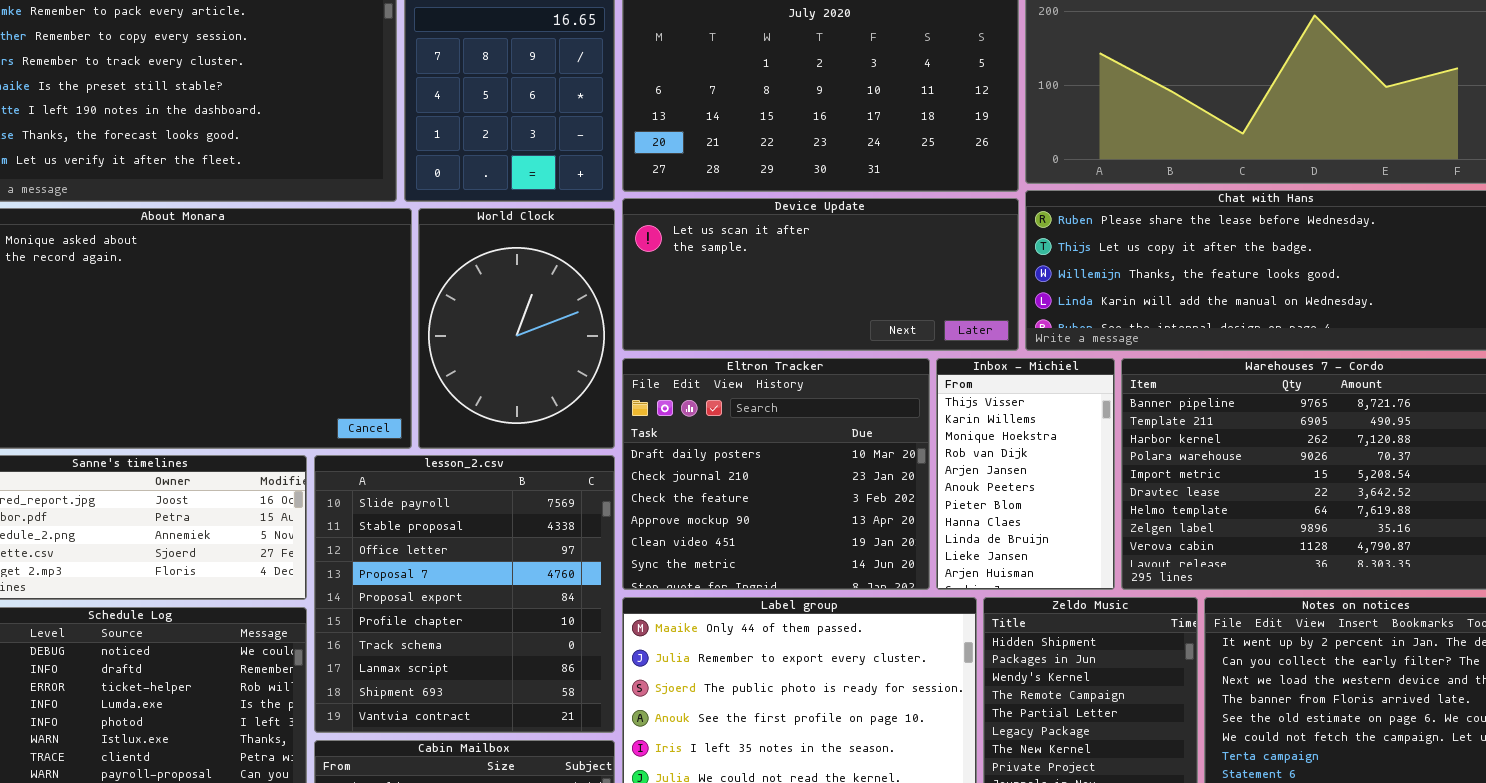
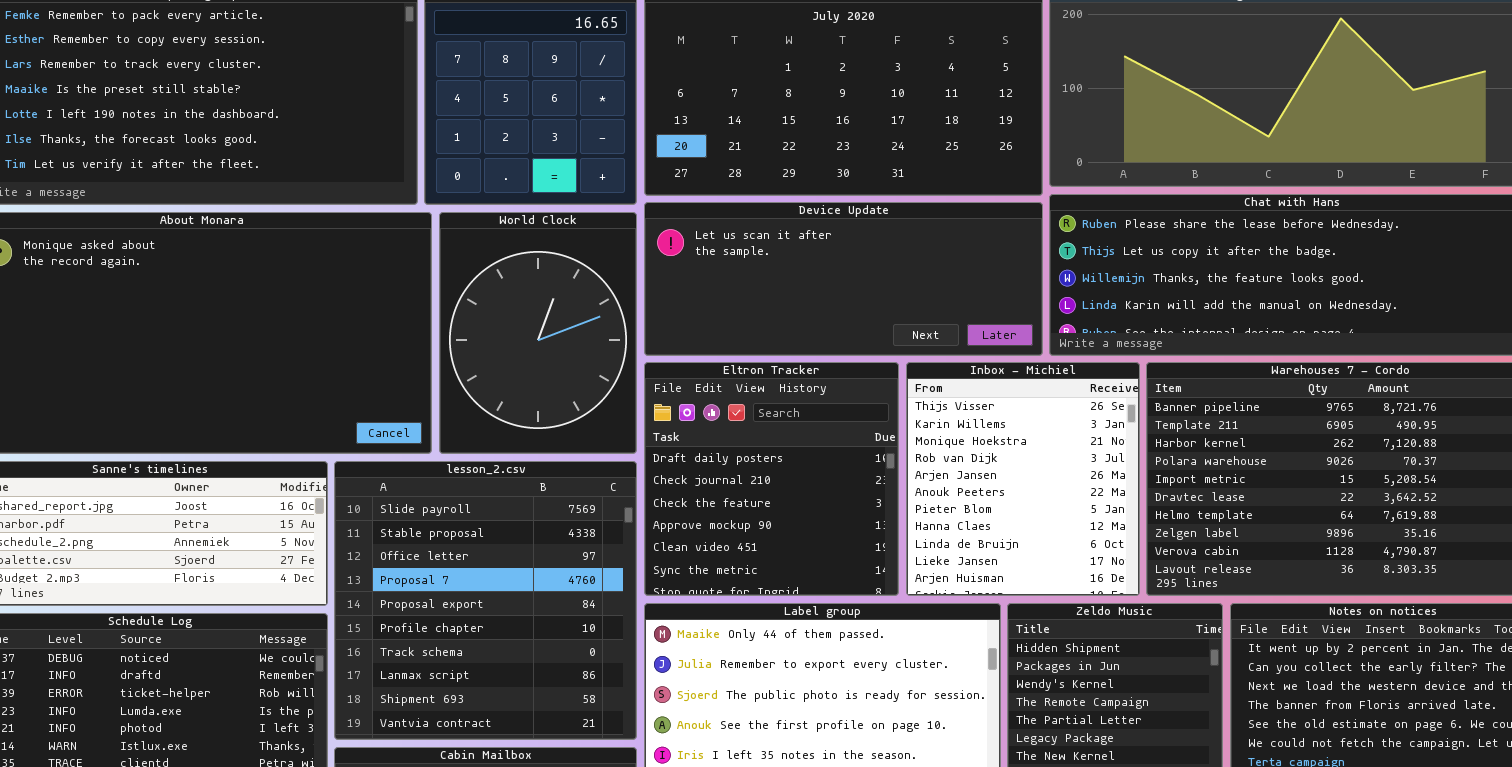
Eltron Tracker: [622,358,930,590] -> [644,362,899,596], resized
Inbox - Michiel: [936,358,1115,590] -> [906,362,1140,596], resized

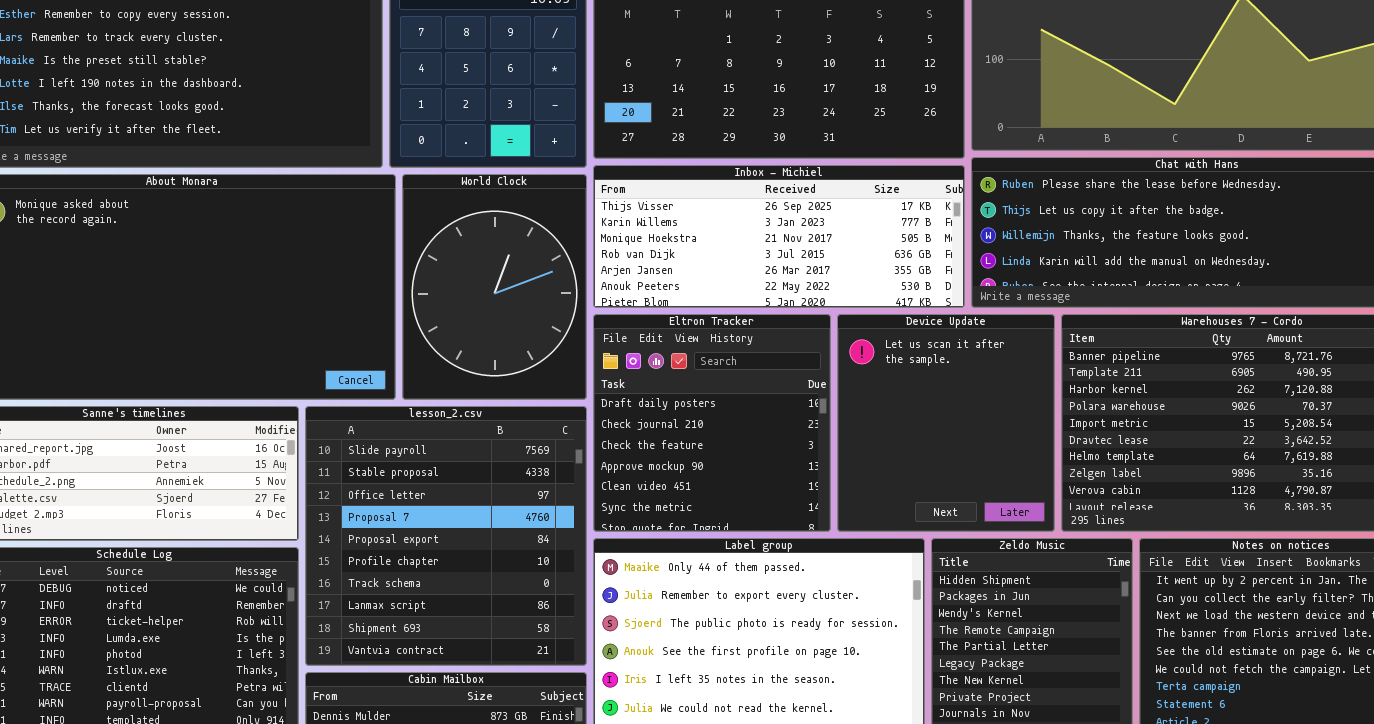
Device Update: [644,202,1043,356] -> [837,314,1055,532], moved, resized
Inbox - Michiel: [906,362,1140,596] -> [593,165,965,308], moved, resized

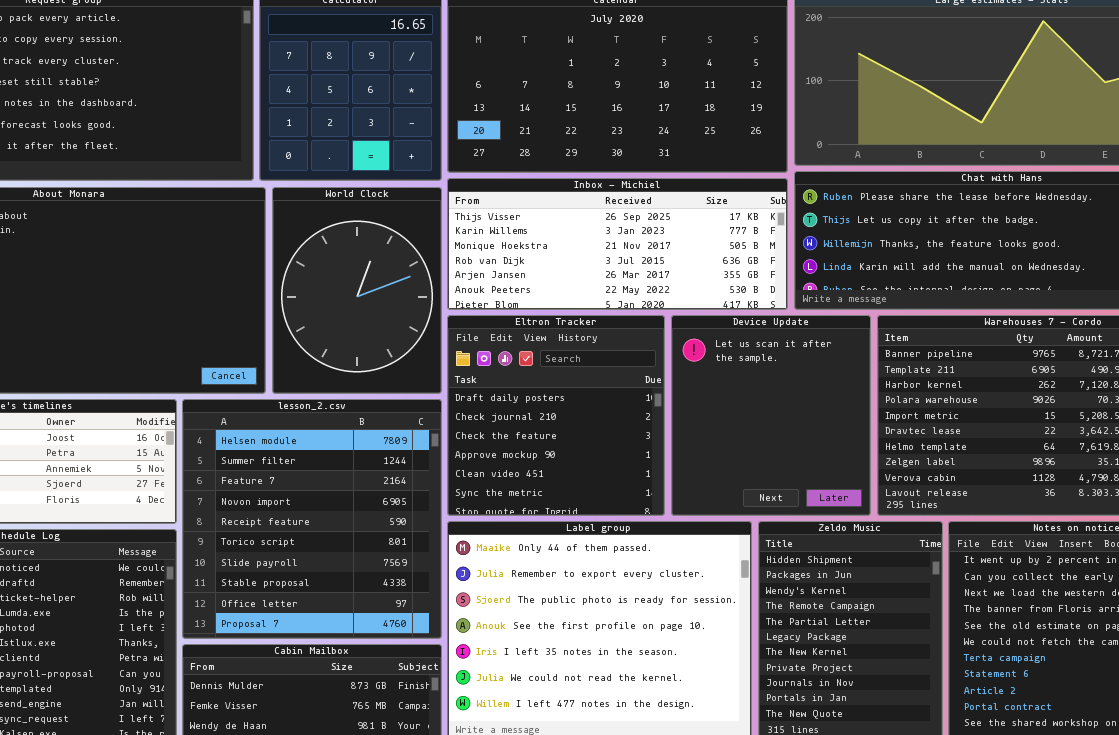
lesson_2.csv: [305,406,587,666] -> [182,399,442,639], scrolled up 6 rows

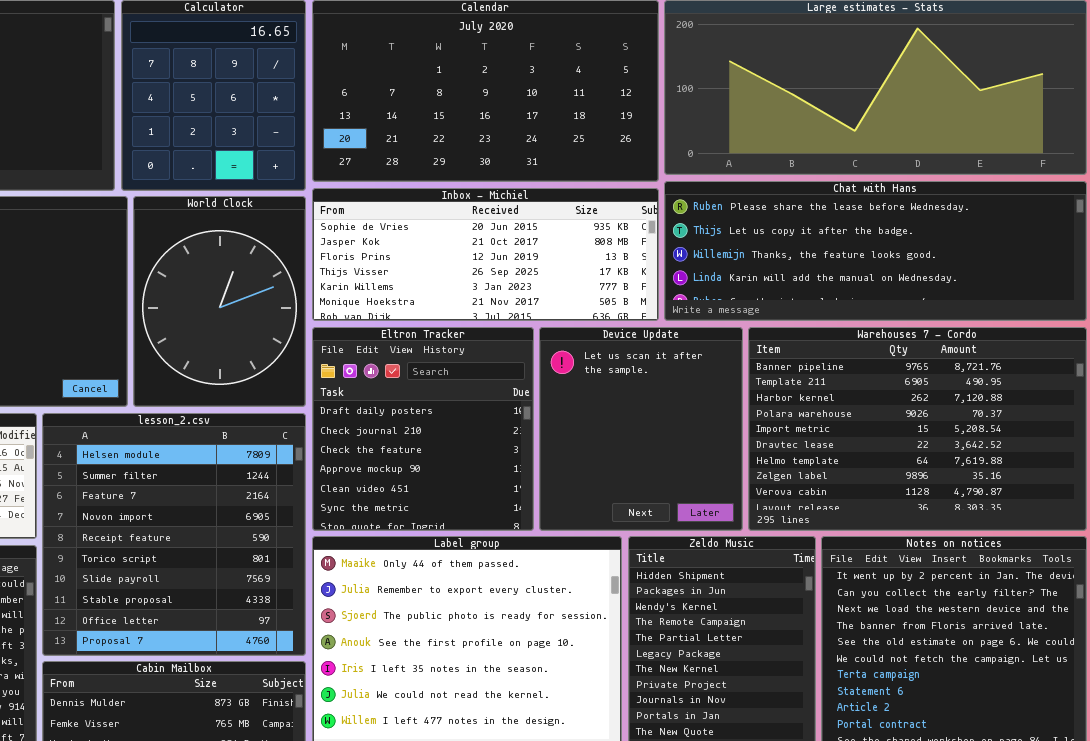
Inbox - Michiel: [447,178,788,310] -> [312,188,659,321], scrolled up 3 rows

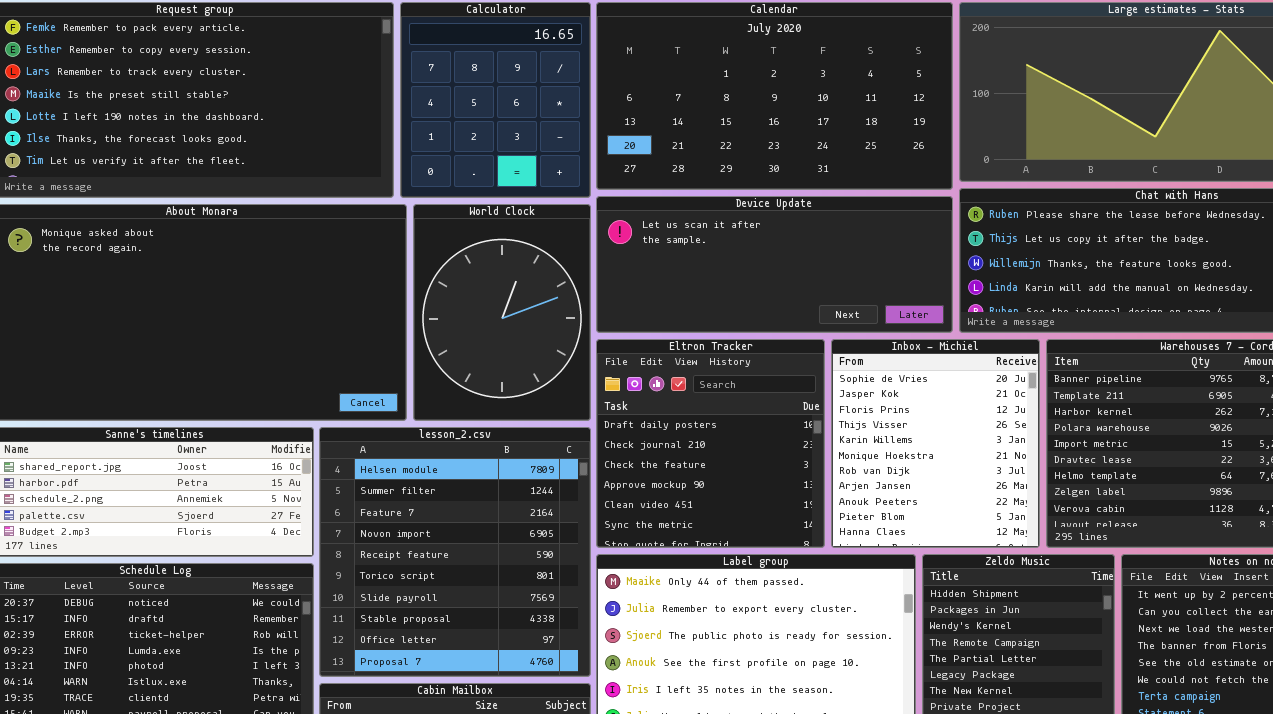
Inbox - Michiel: [312,188,659,321] -> [831,339,1040,548], moved, resized
Device Update: [539,327,743,531] -> [596,196,953,333], moved, resized

